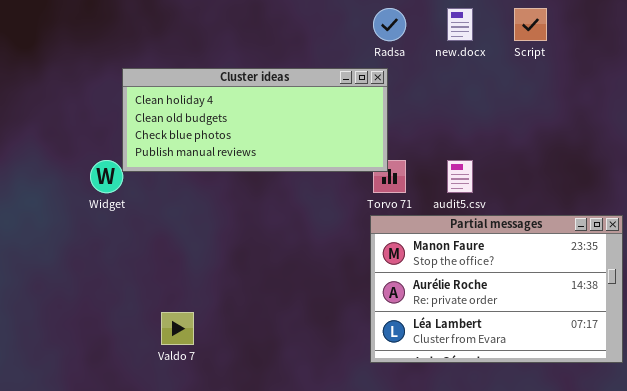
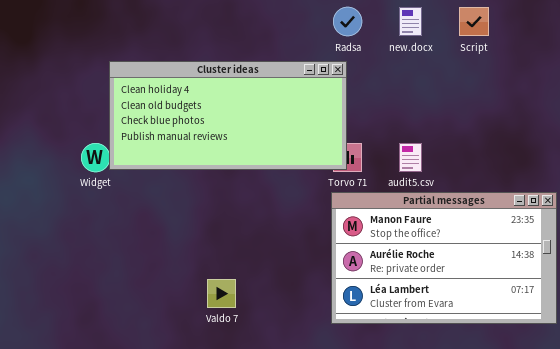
Cluster ideas: [122,68,388,172] -> [109,61,347,170], resized
Valdo 7: [161,312,194,345] -> [207,279,236,308], moved

